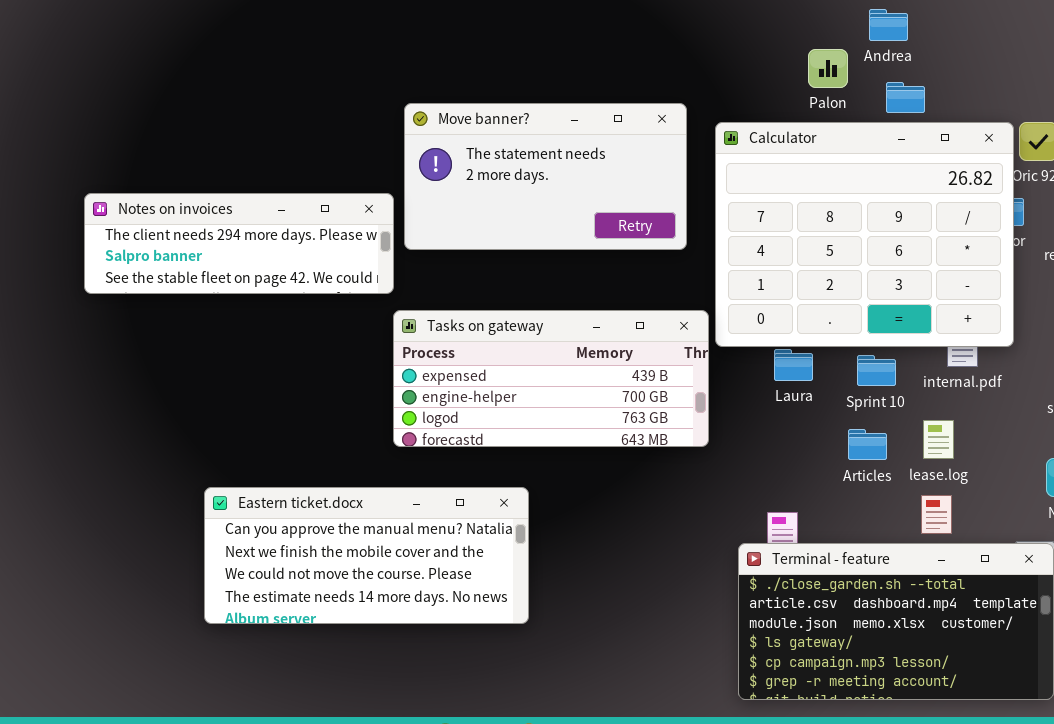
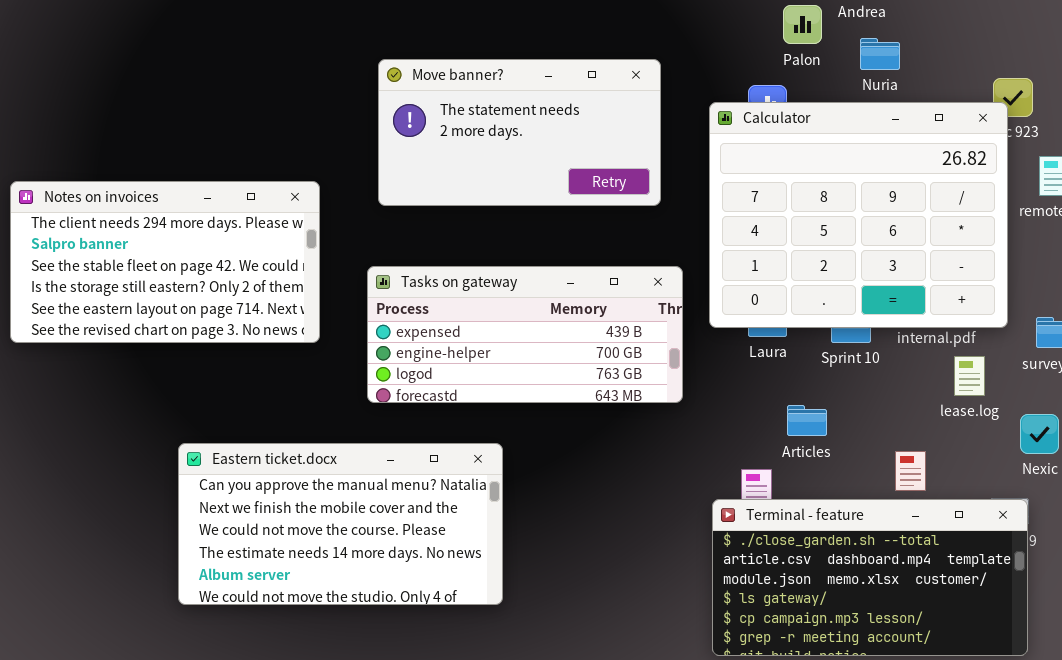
Calculator: [715,122,1014,347] -> [709,102,1008,328], moved
Notes on invoices: [84,193,394,294] -> [10,181,320,343], moved, resized
lease.log: [923,420,954,459] -> [954,356,985,396], moved
Articles: [848,429,887,460] -> [787,405,827,436], moved
Eastern ticket.docx: [204,487,529,624] -> [178,443,503,605], resized

